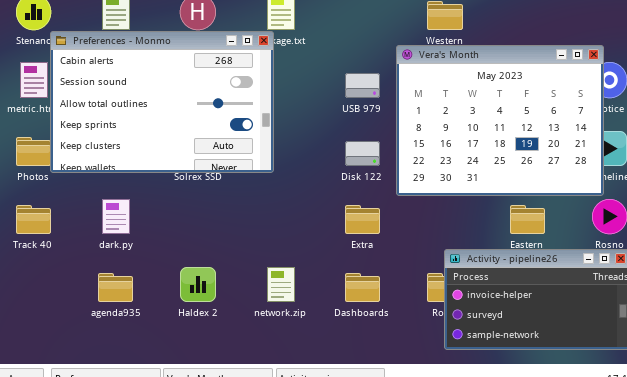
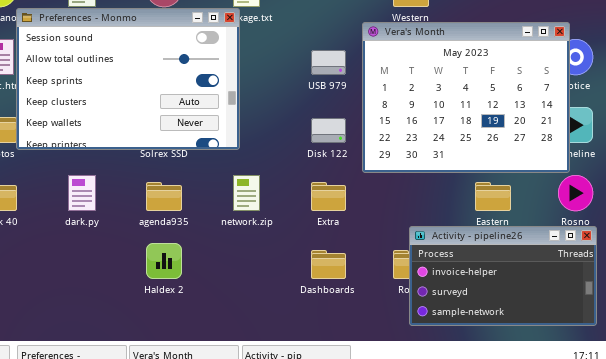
Preferences - Monmo: [50,31,274,173] -> [16,8,240,150], scrolled down 1 row
network.zip: [267,267,295,302] -> [233,175,260,211], moved
agenda935: [98,273,133,302] -> [146,182,182,211], moved

